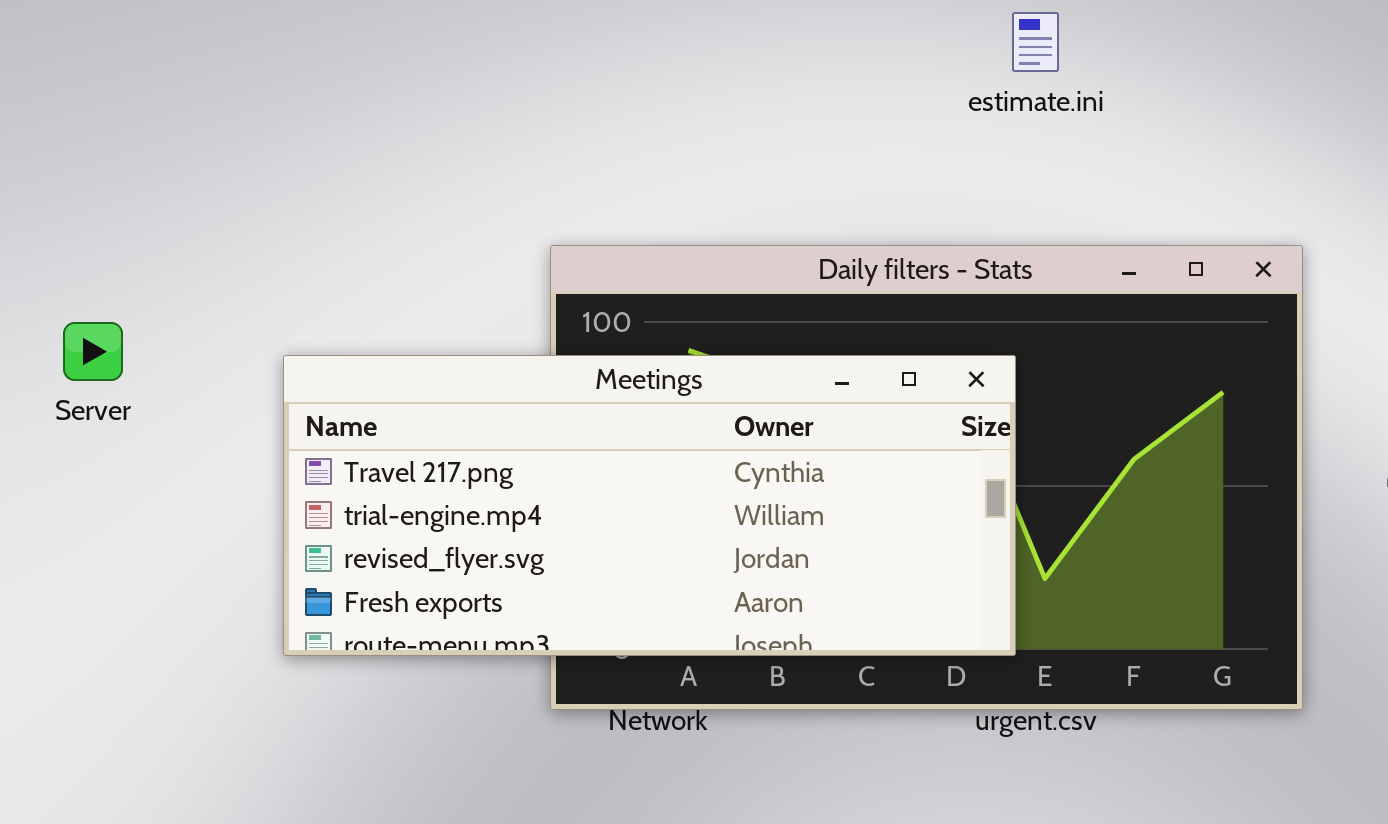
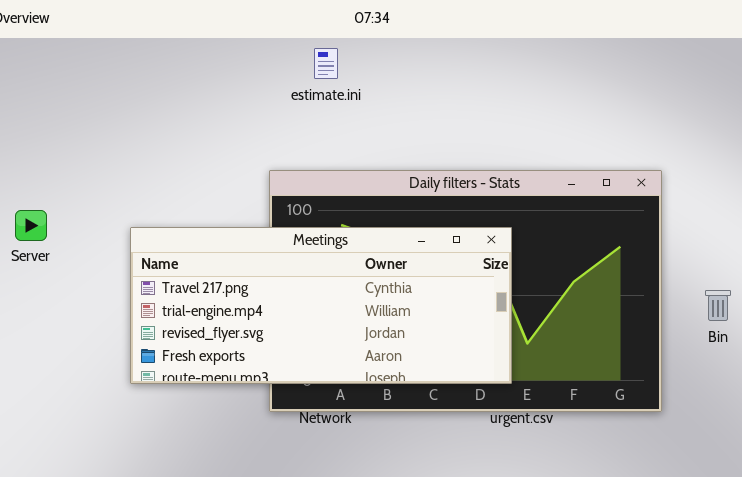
estimate.ini: [1012,12,1059,72] -> [314,48,338,79], moved

